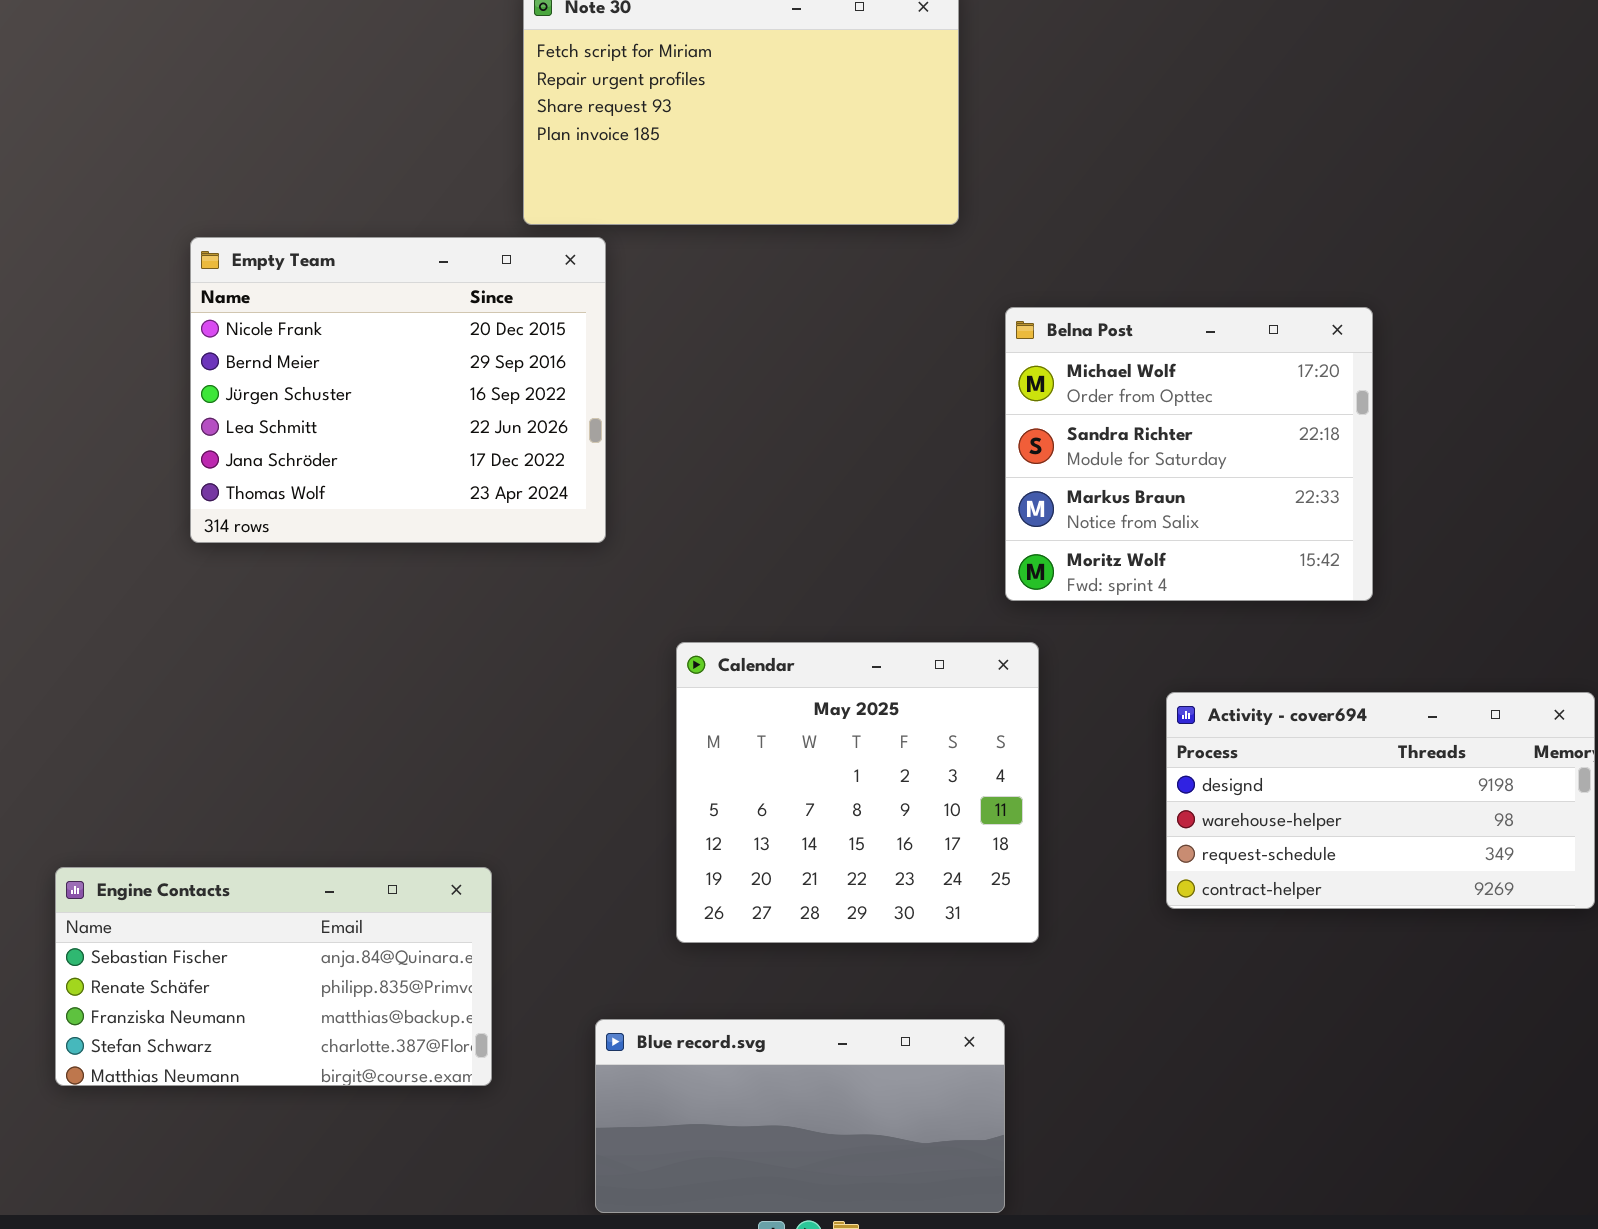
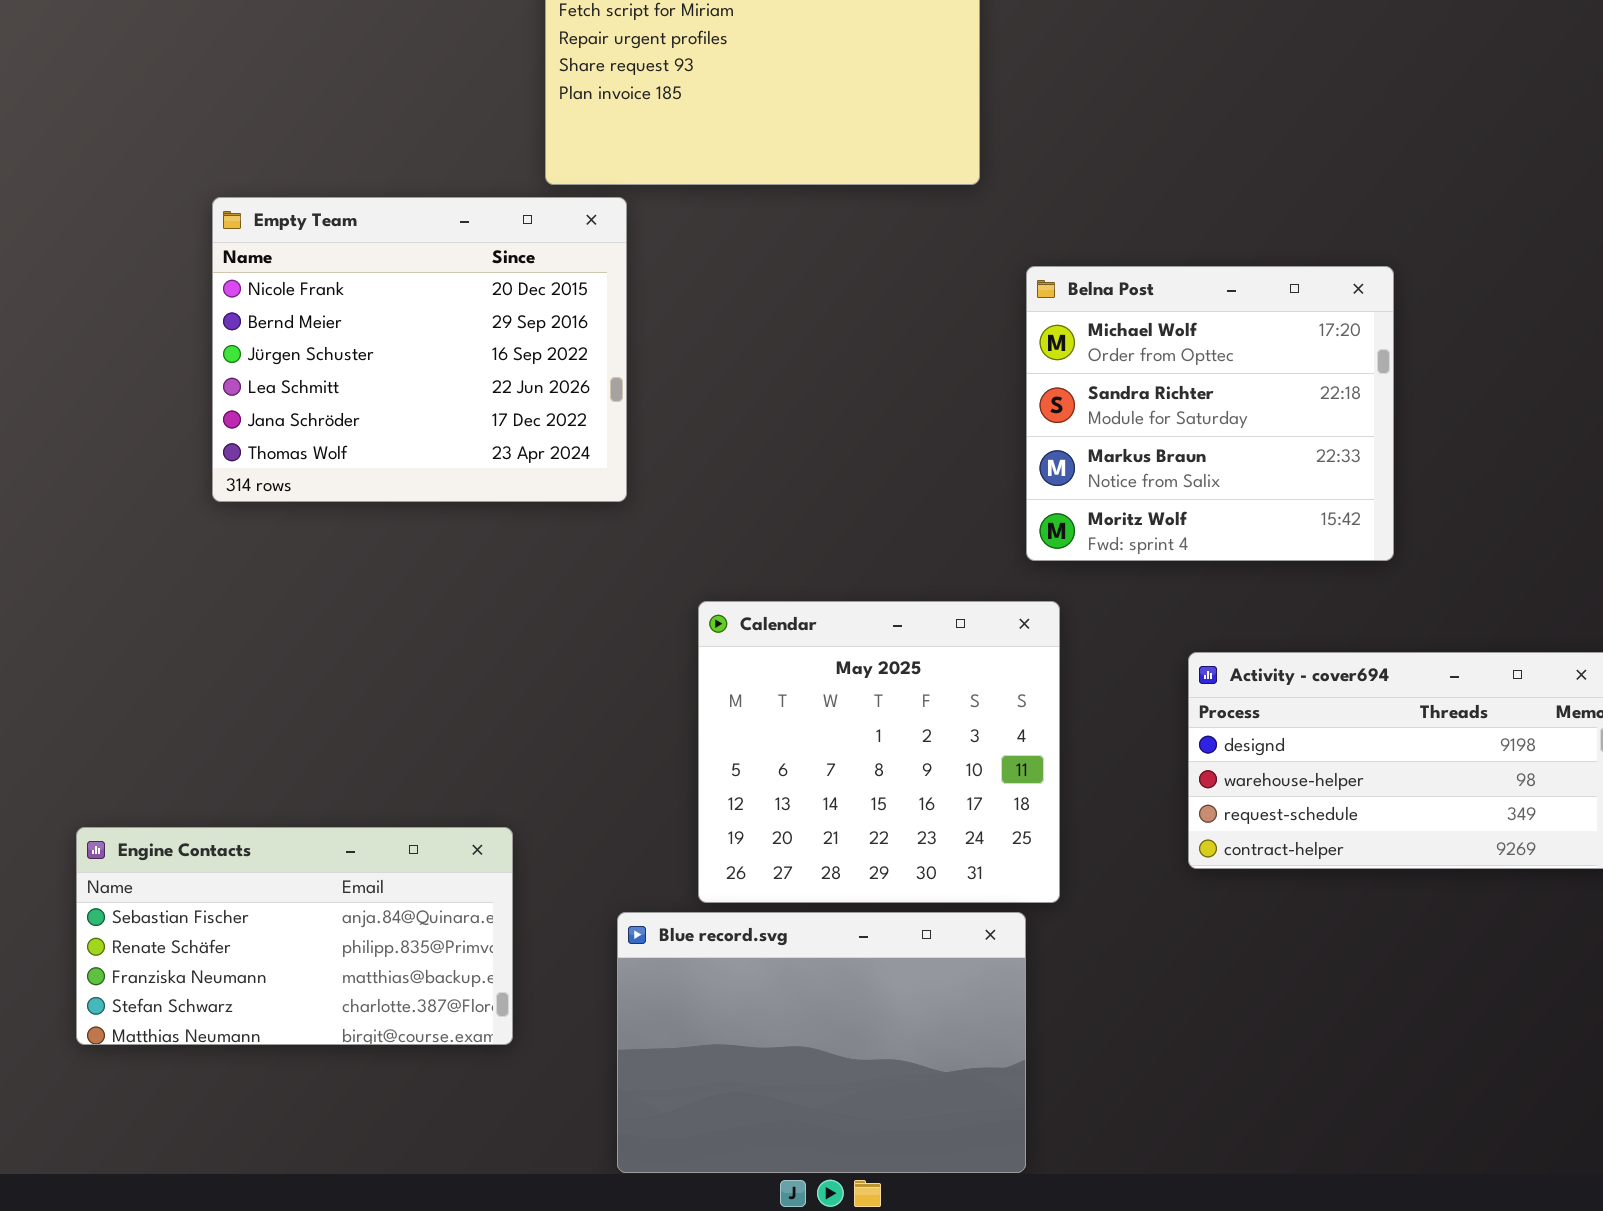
Blue record.svg: [595,1019,1005,1213] -> [617,912,1026,1173], resized

